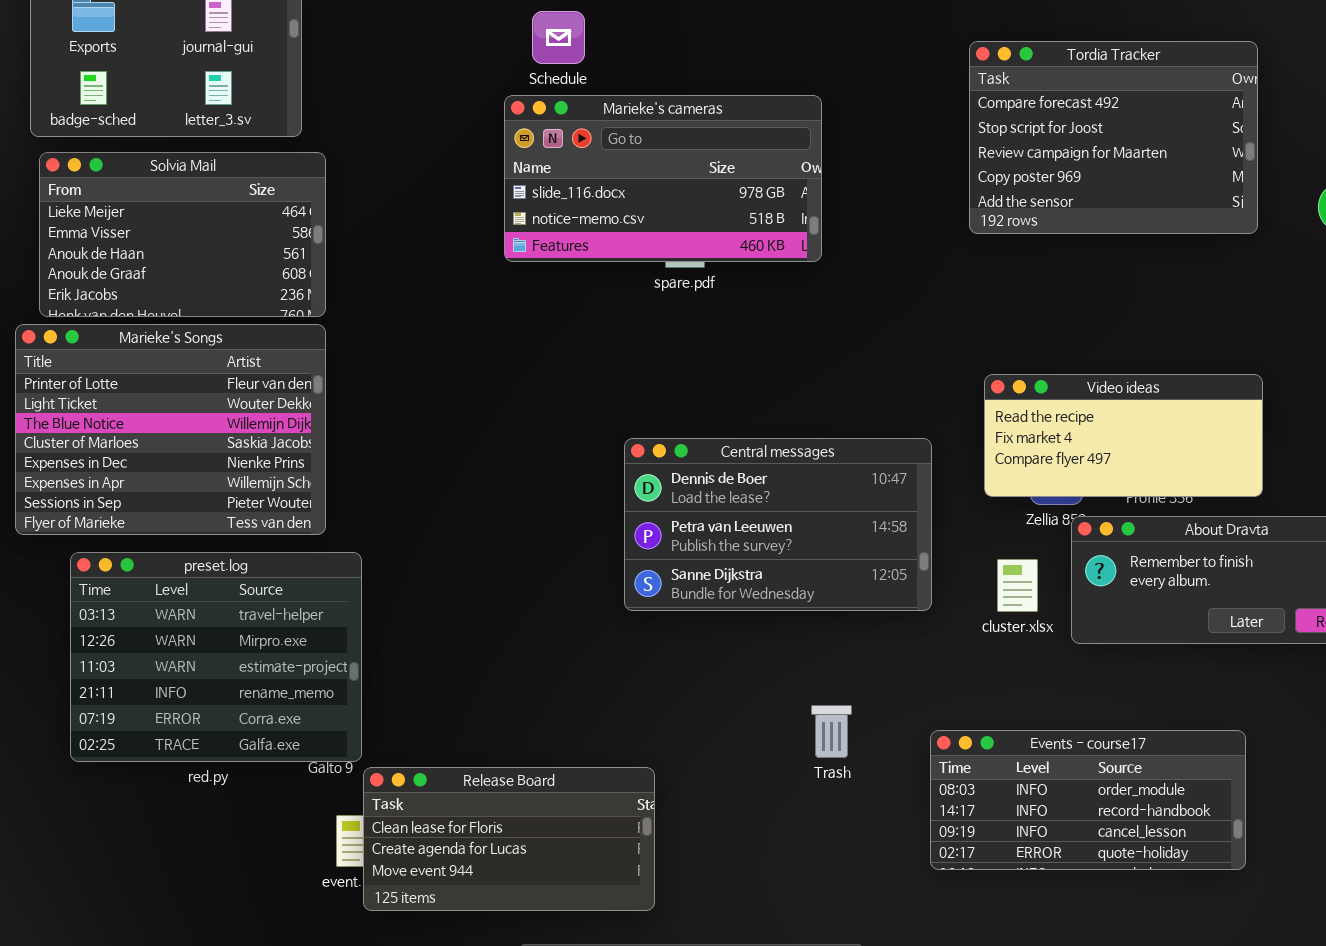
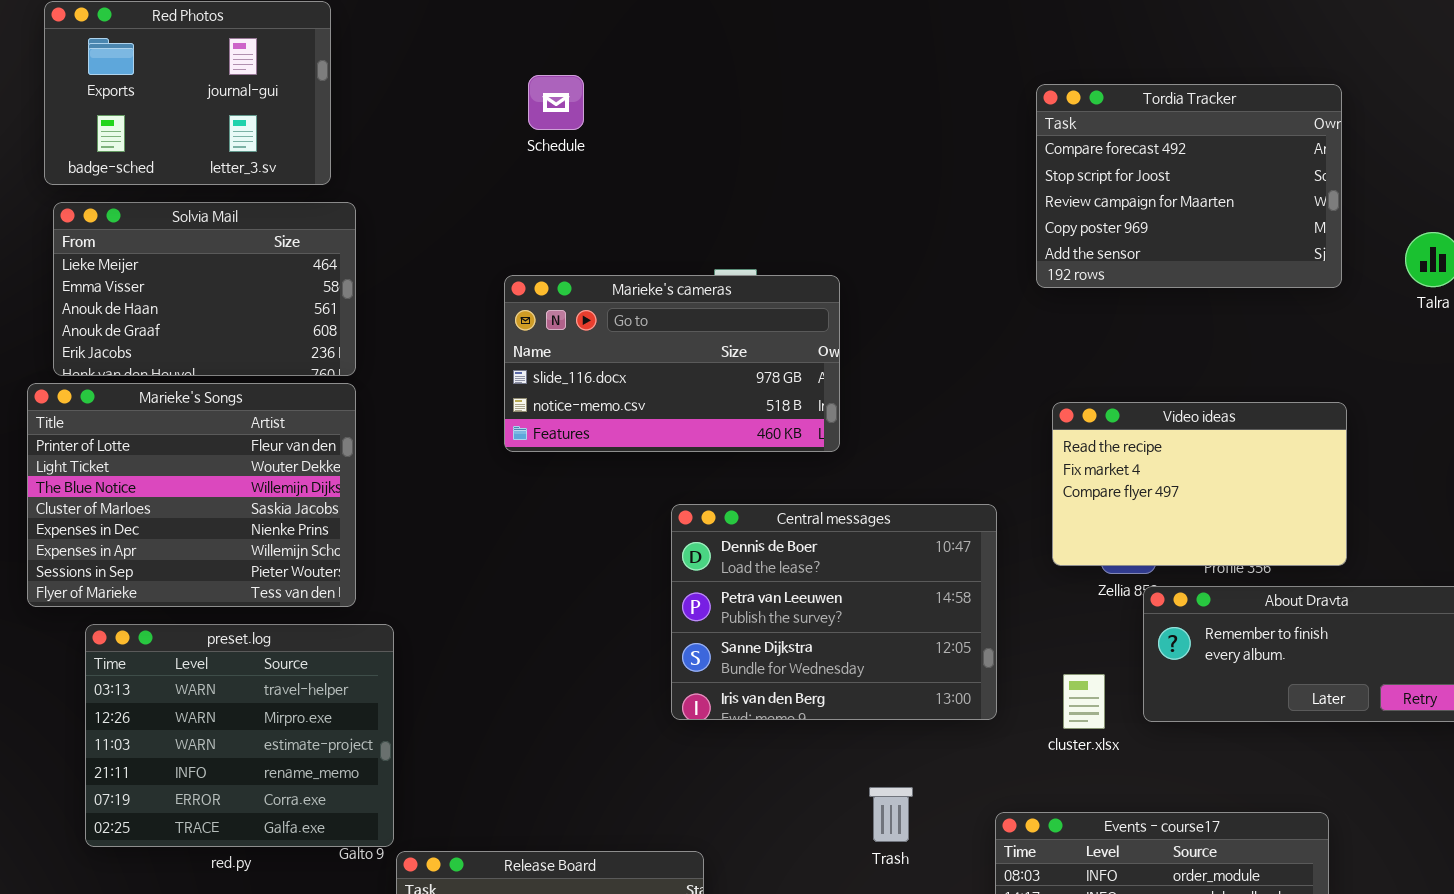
Schedule: [532,11,585,64] -> [528,75,584,130], moved
Marieke's cameras: [504,95,822,262] -> [504,275,840,452], moved
Video ideas: [984,374,1263,497] -> [1052,402,1347,566], resized
Central messages: [624,438,932,611] -> [671,504,997,720], resized
cluster.xlsx: [997,559,1038,612] -> [1063,674,1105,729], moved

